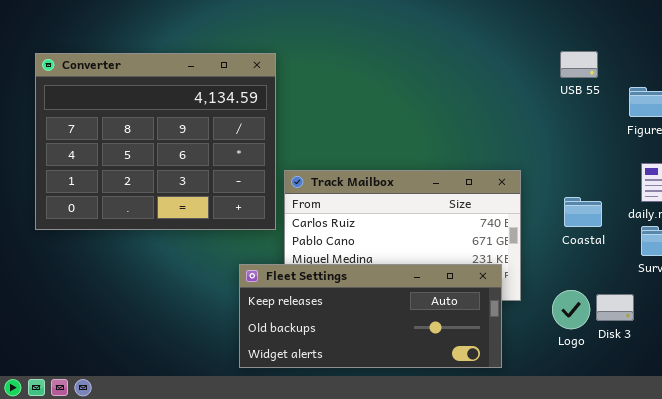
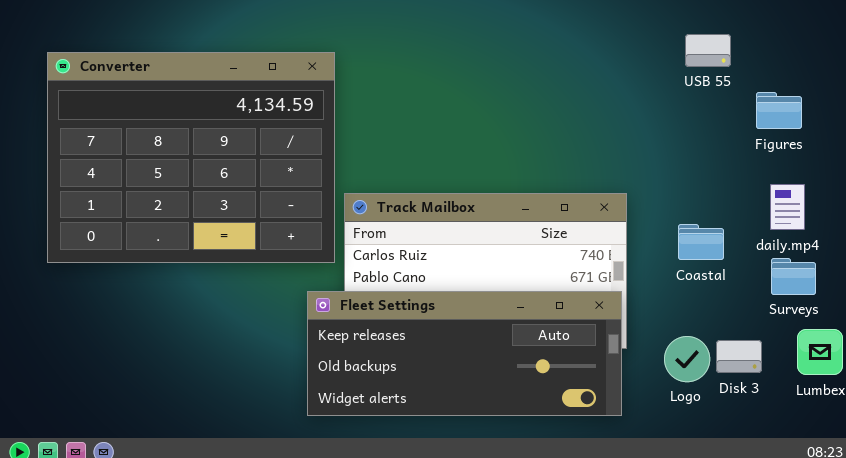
USB 55: [560,51,598,78] -> [685,34,731,67], moved
Fleet Settings: [239,264,502,368] -> [307,291,622,416], moved

